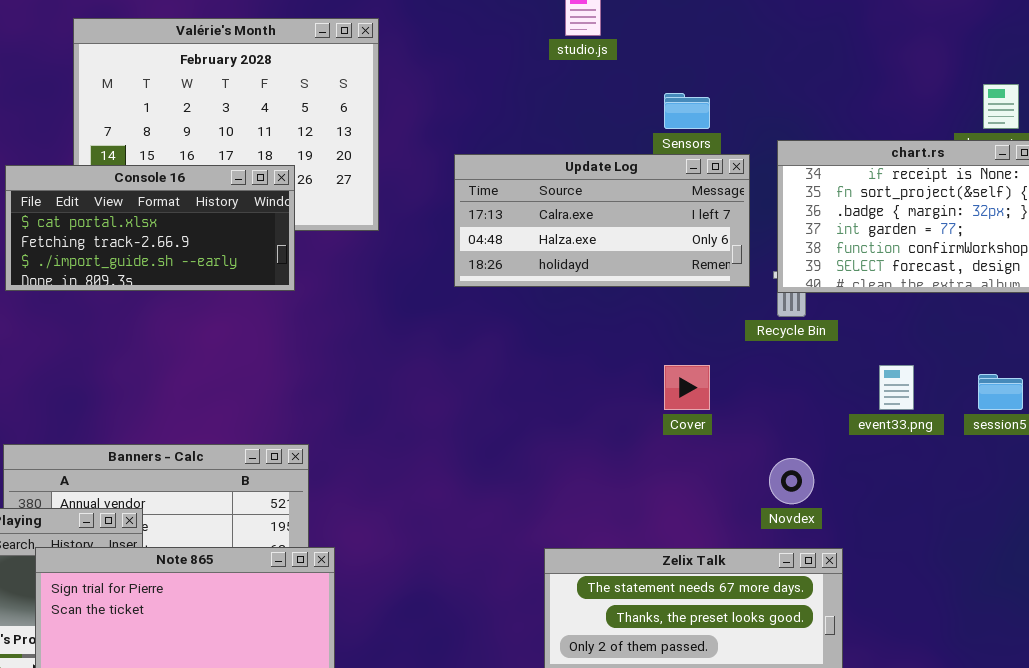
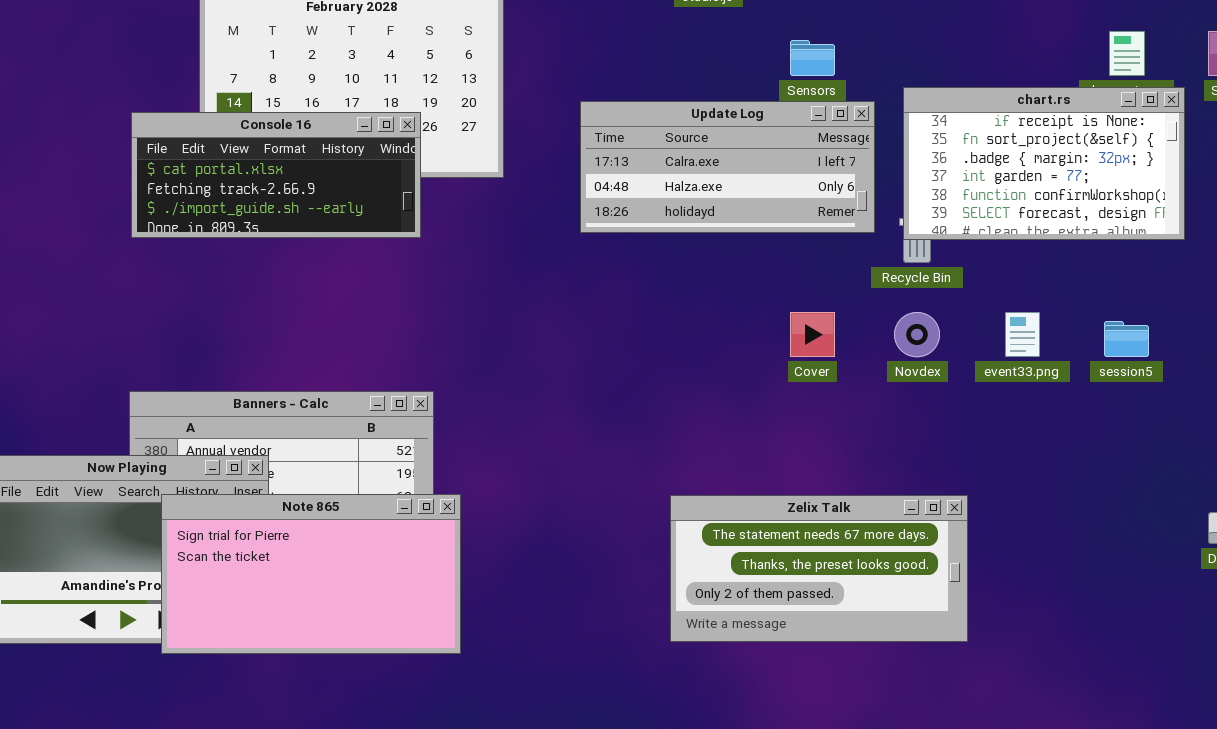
Novdex: [769,458,814,504] -> [894,312,940,357], moved

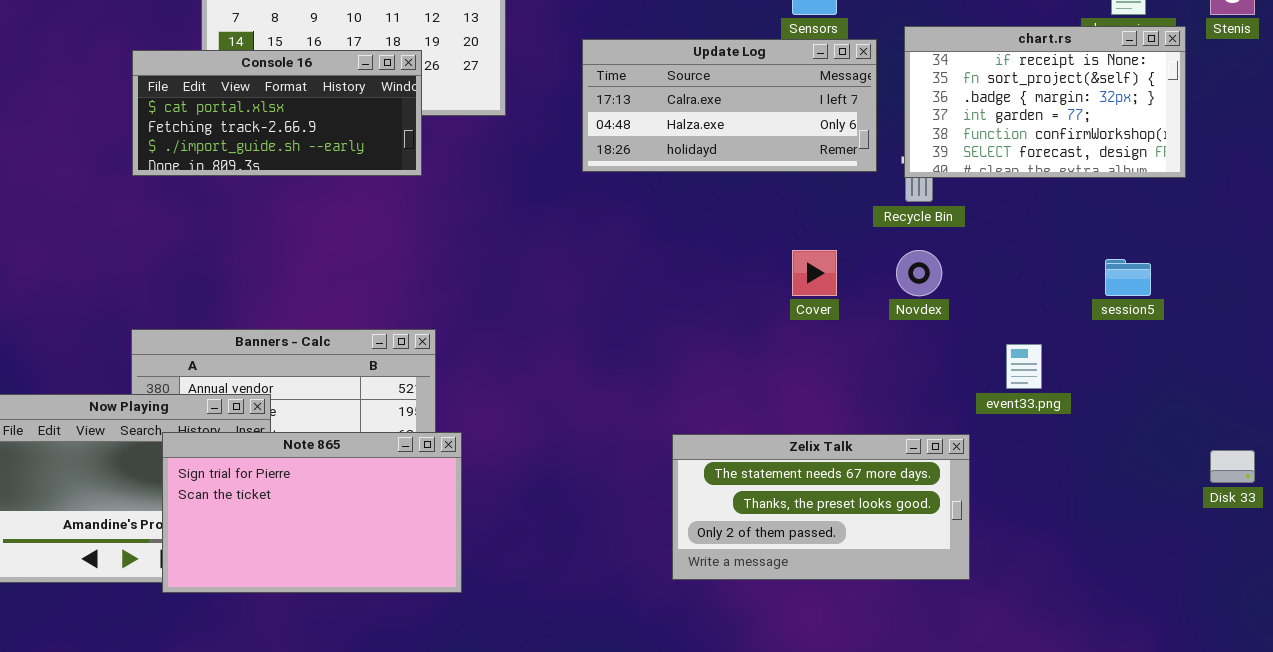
event33.png: [1005,312,1040,357] -> [1006,344,1042,389], moved

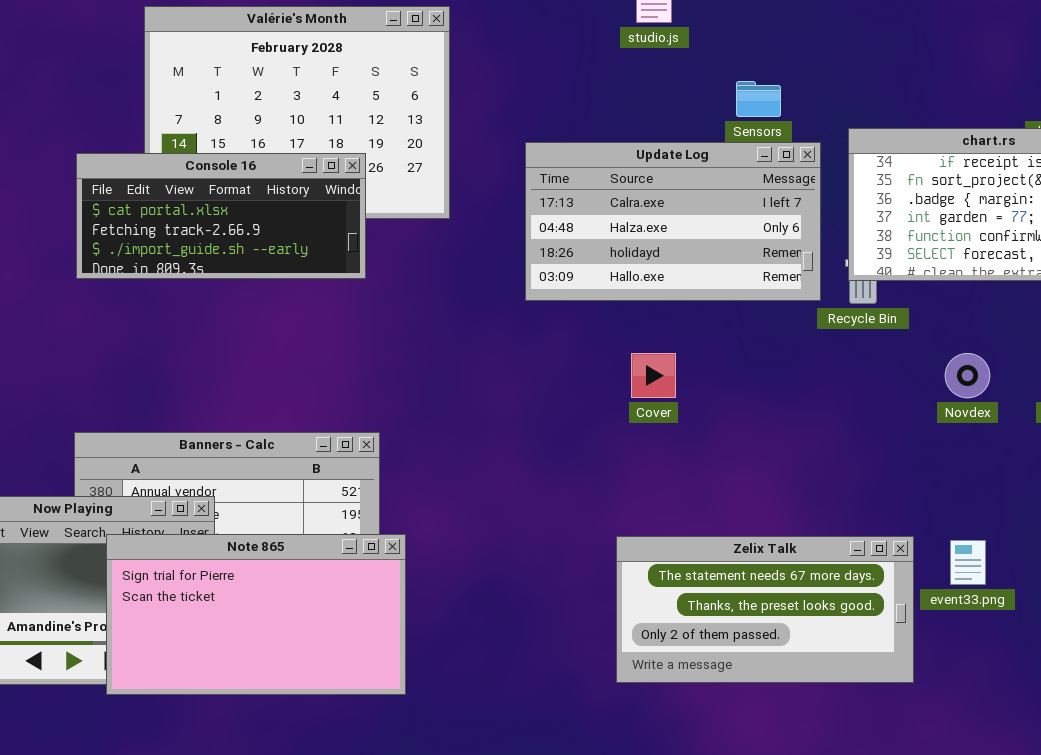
Update Log: [582,39,877,172] -> [525,142,821,301], resized
Cover: [792,250,837,296] -> [631,353,676,398], moved
Novdex: [896,250,942,296] -> [945,353,990,398], moved
event33.png: [1006,344,1042,389] -> [950,540,986,585], moved

